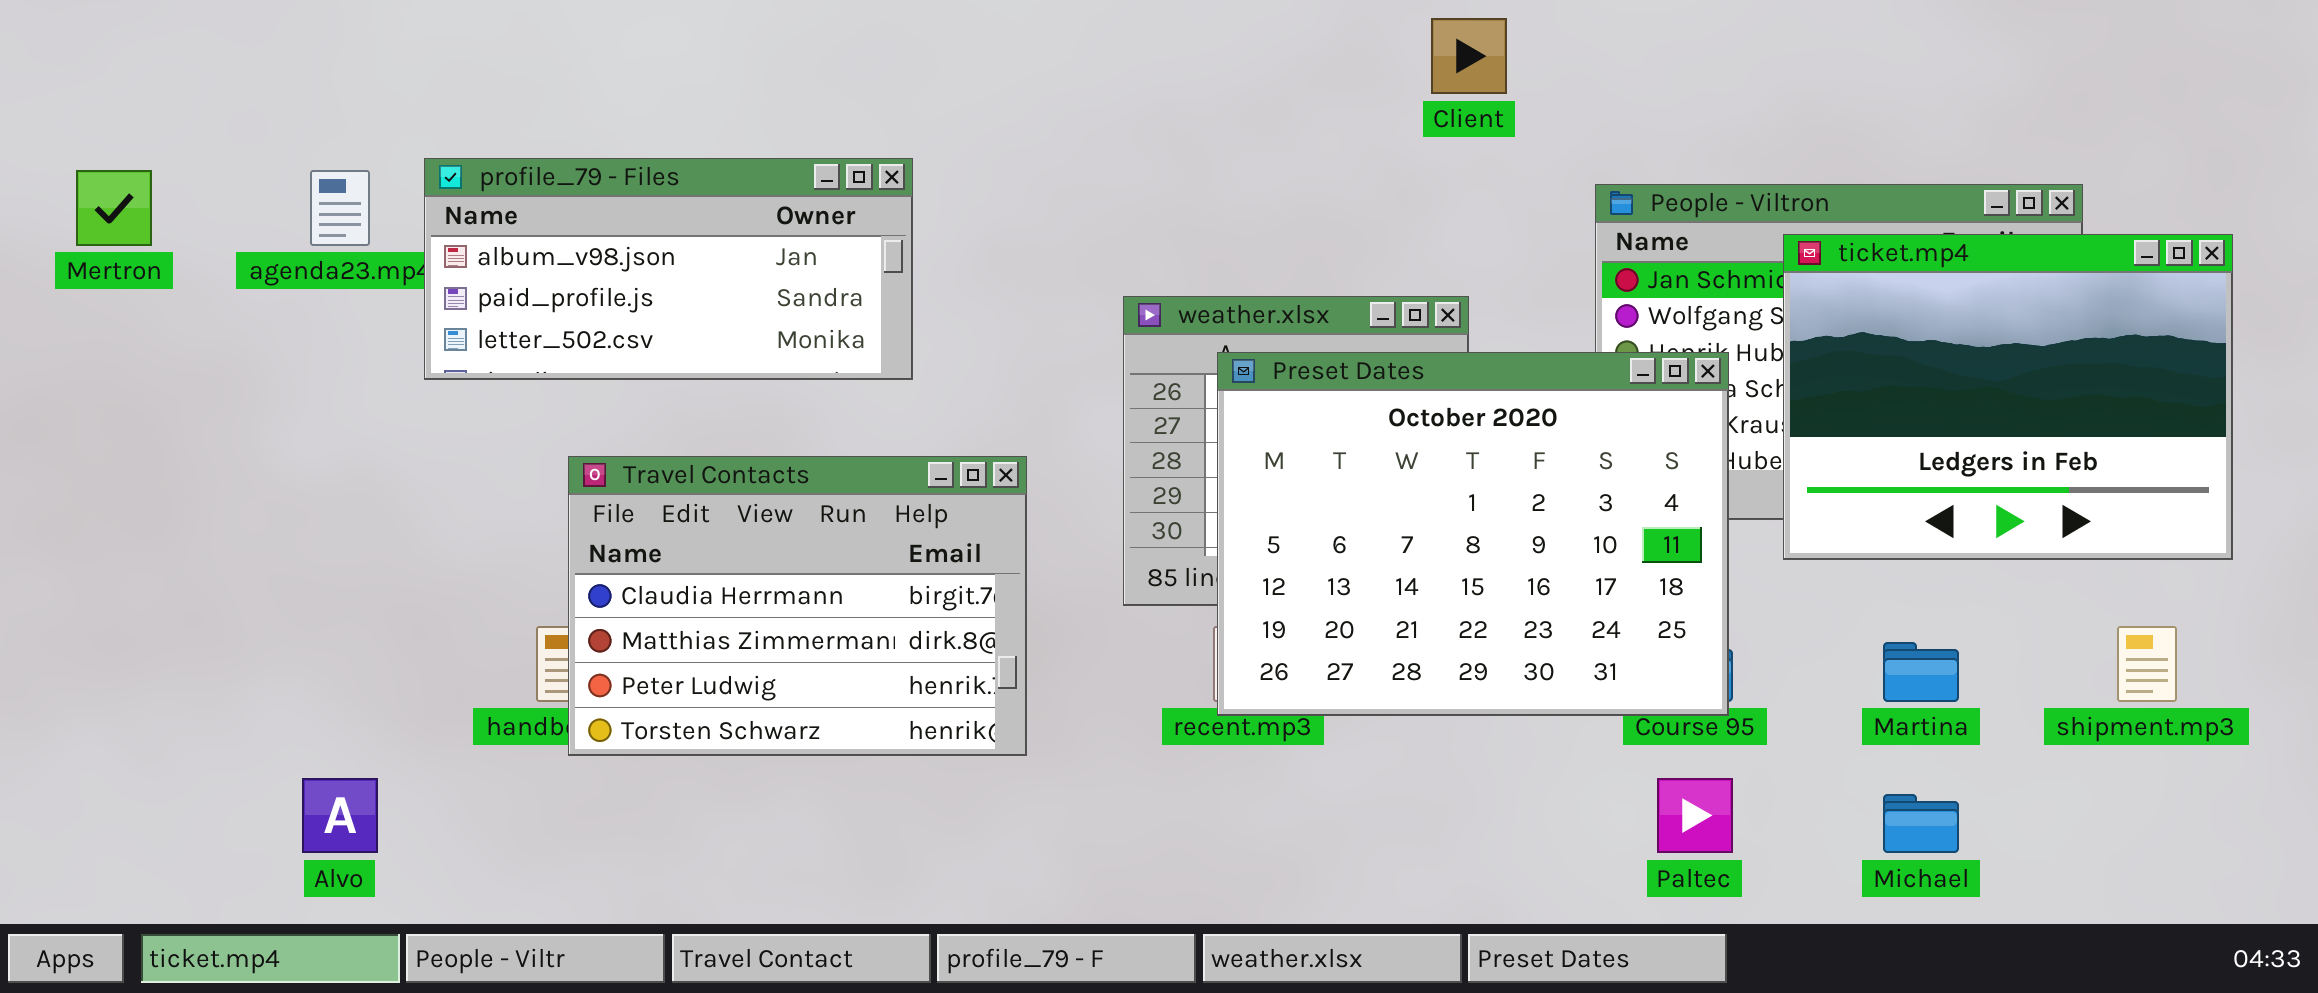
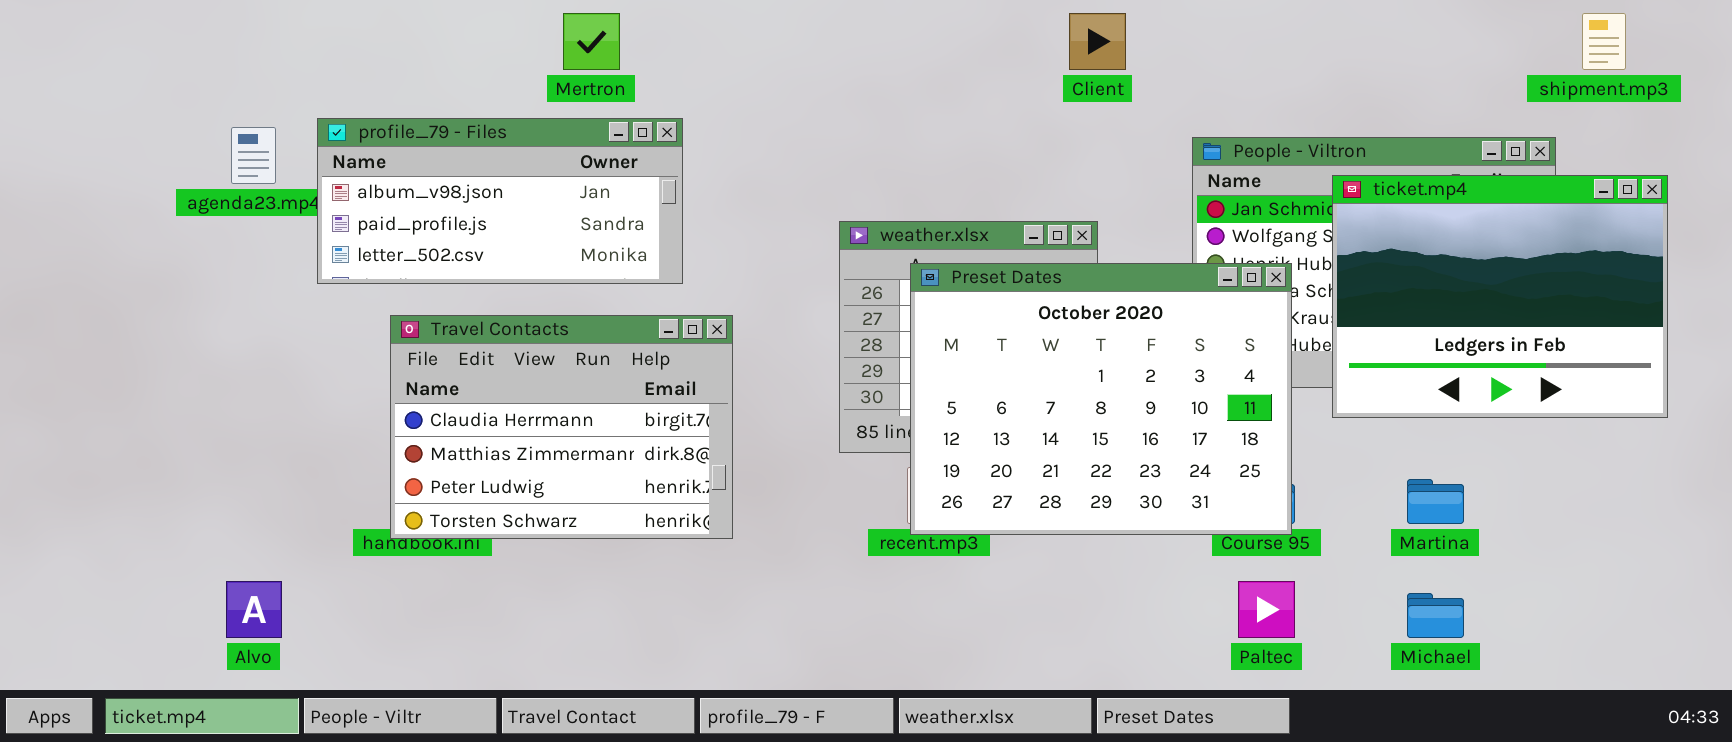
Mertron: [76,170,152,246] -> [563,13,620,70], moved
Travel Contacts: [568,456,1027,756] -> [390,315,733,539], moved
shipment.mp3: [2117,626,2177,702] -> [1582,13,1626,70], moved

